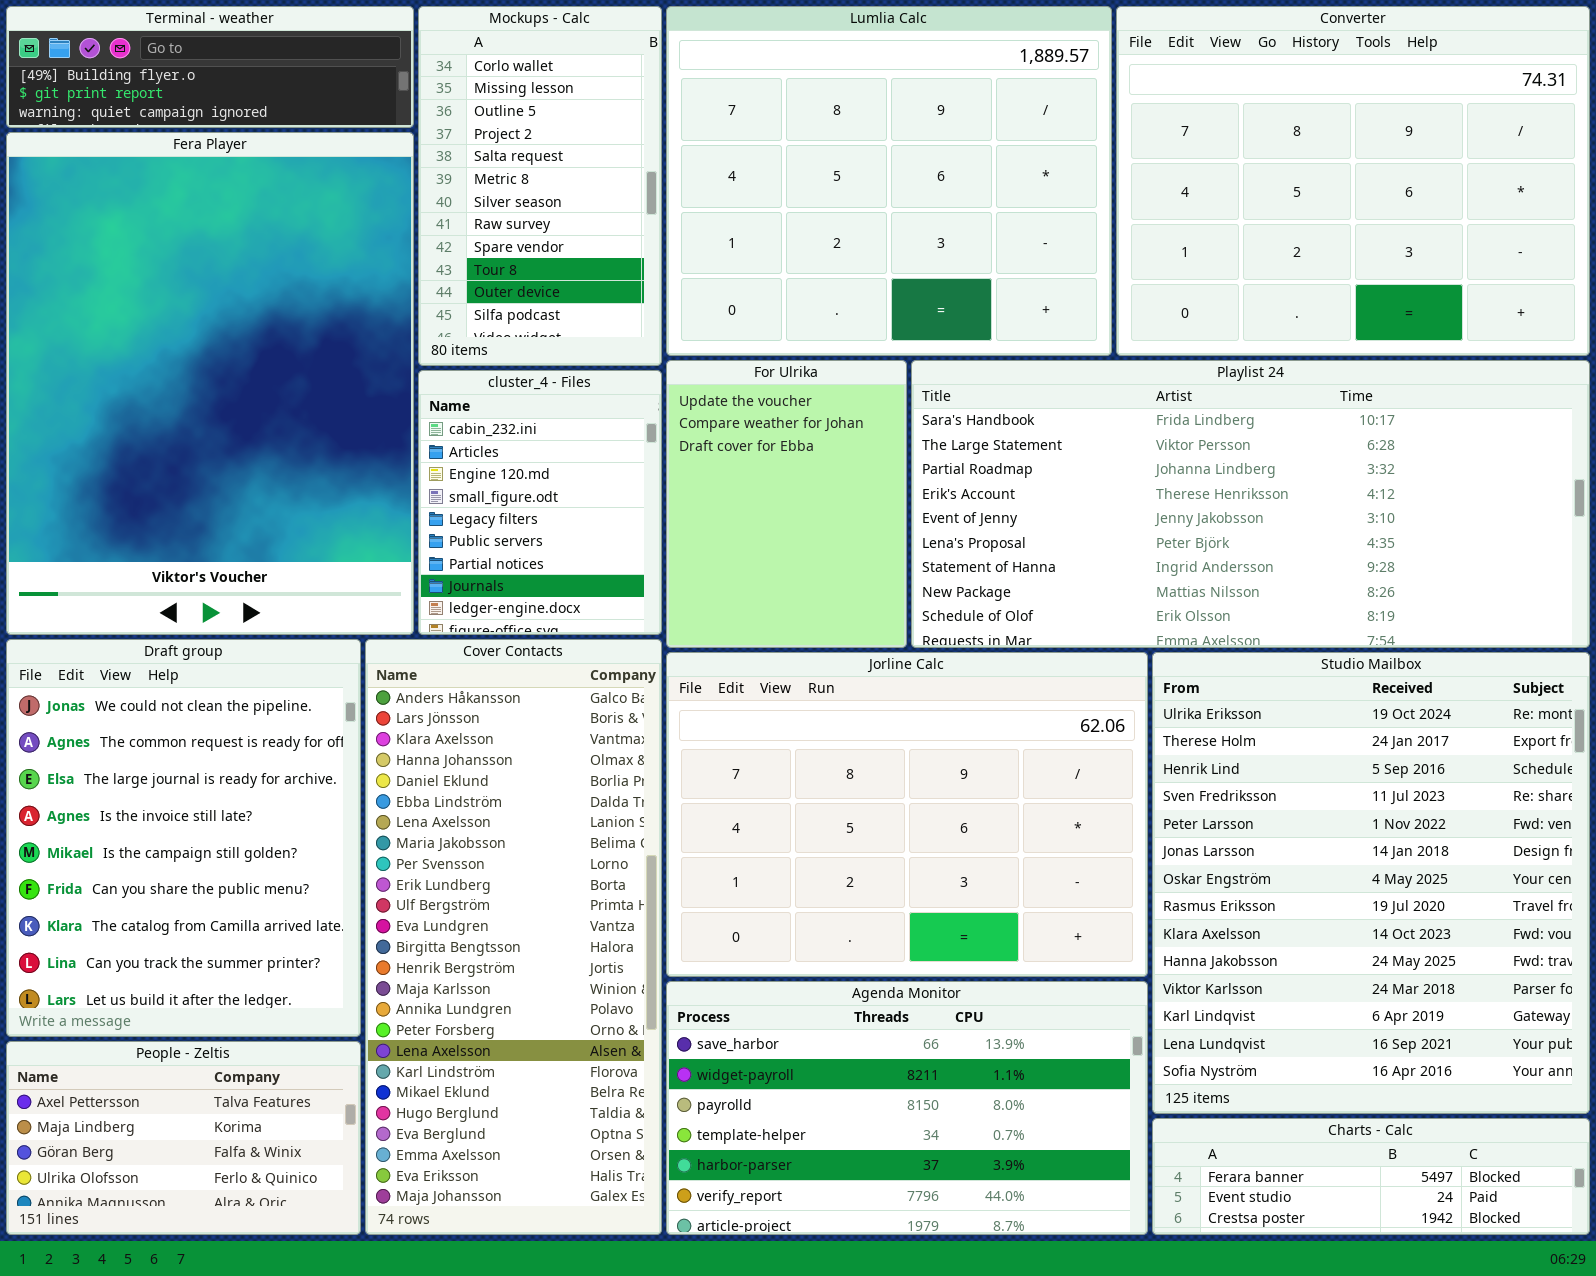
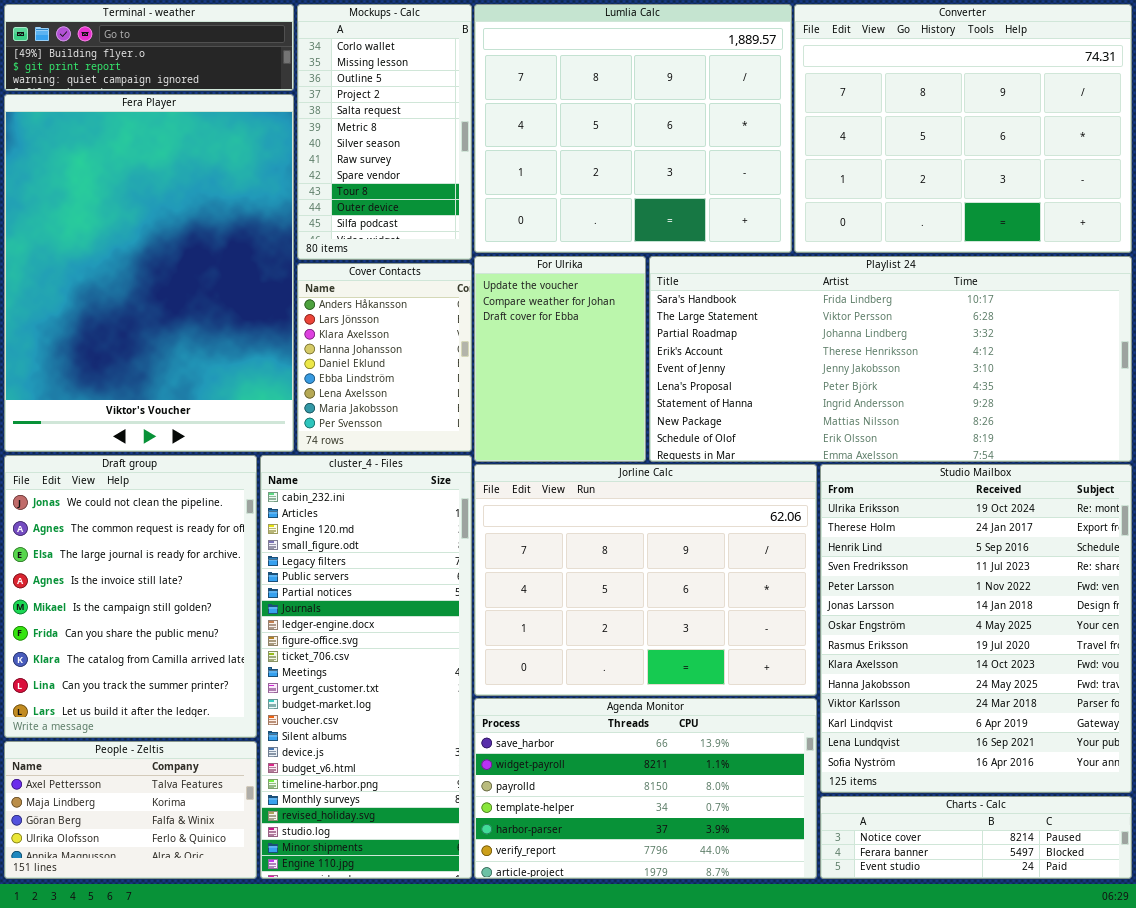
cluster_4 - Files: [418,370,662,635] -> [260,455,472,879], moved, resized
Cover Contacts: [365,639,662,1235] -> [297,263,472,452], moved, resized
Charts - Calc: [1152,1118,1590,1235] -> [820,796,1132,879], scrolled up 1 row

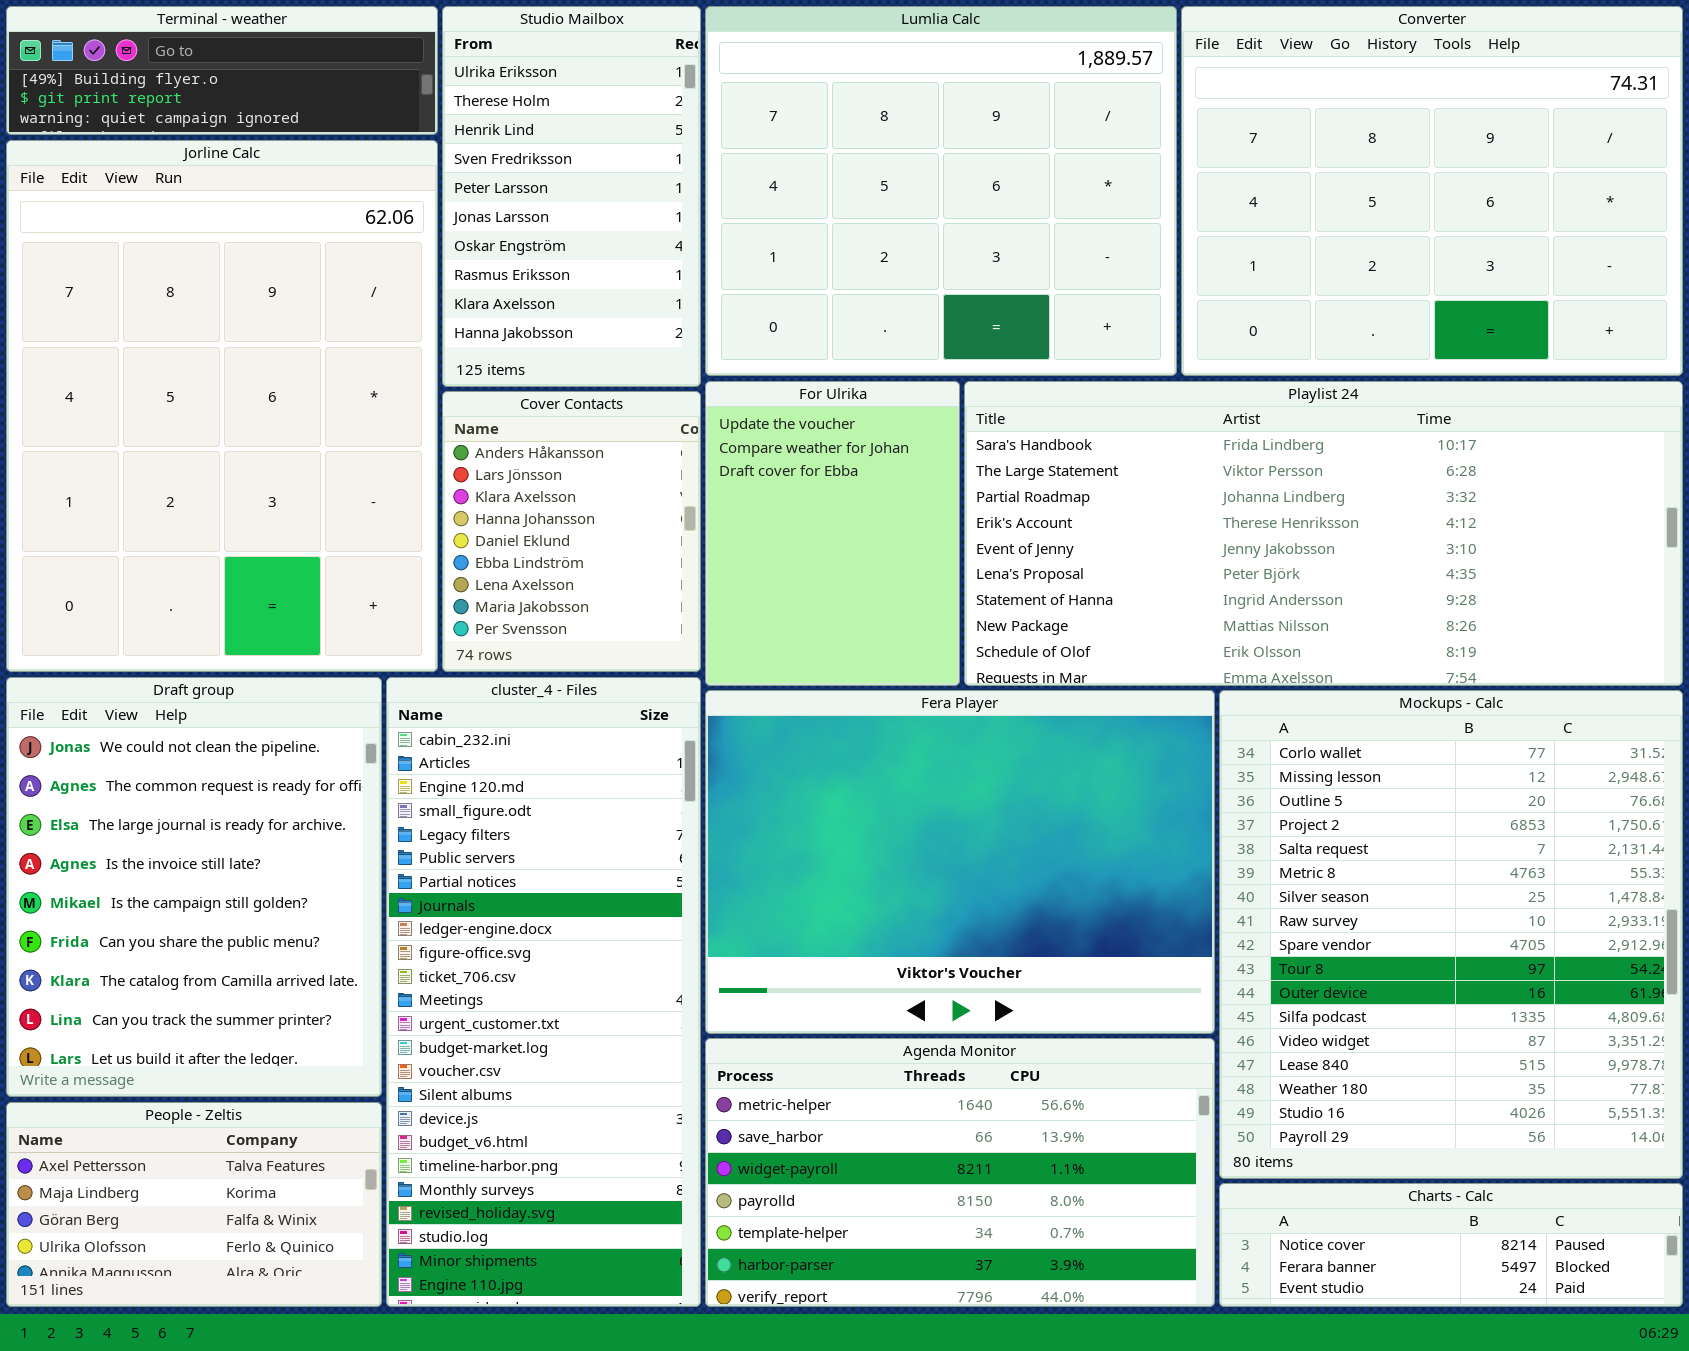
Mockups - Calc: [297,4,472,260] -> [1219,690,1683,1179], moved, resized
Fera Player: [4,94,294,452] -> [705,690,1215,1034], moved, resized
Jorline Calc: [474,464,817,696] -> [6,140,438,672], moved, resized
Studio Mailbox: [820,464,1132,793] -> [442,6,701,387], moved, resized
Agenda Monitor: [474,698,817,879] -> [705,1038,1215,1307], scrolled up 1 row

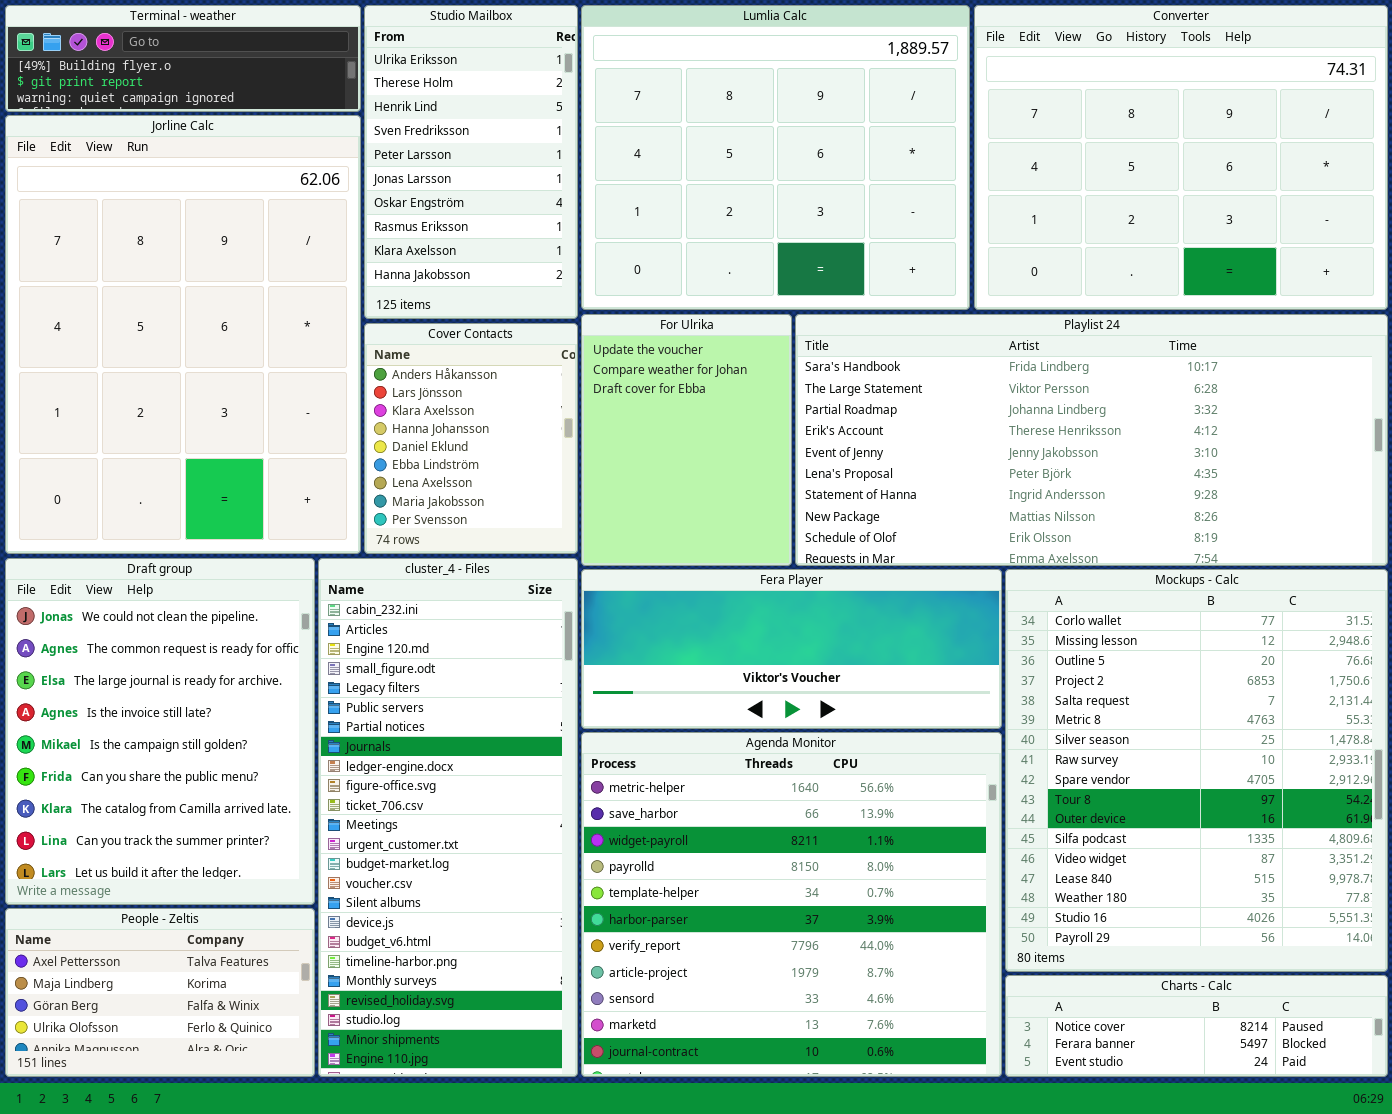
Fera Player: [705,690,1215,1034] -> [581,569,1002,729], resized
Agenda Monitor: [705,1038,1215,1307] -> [581,732,1002,1077], resized

